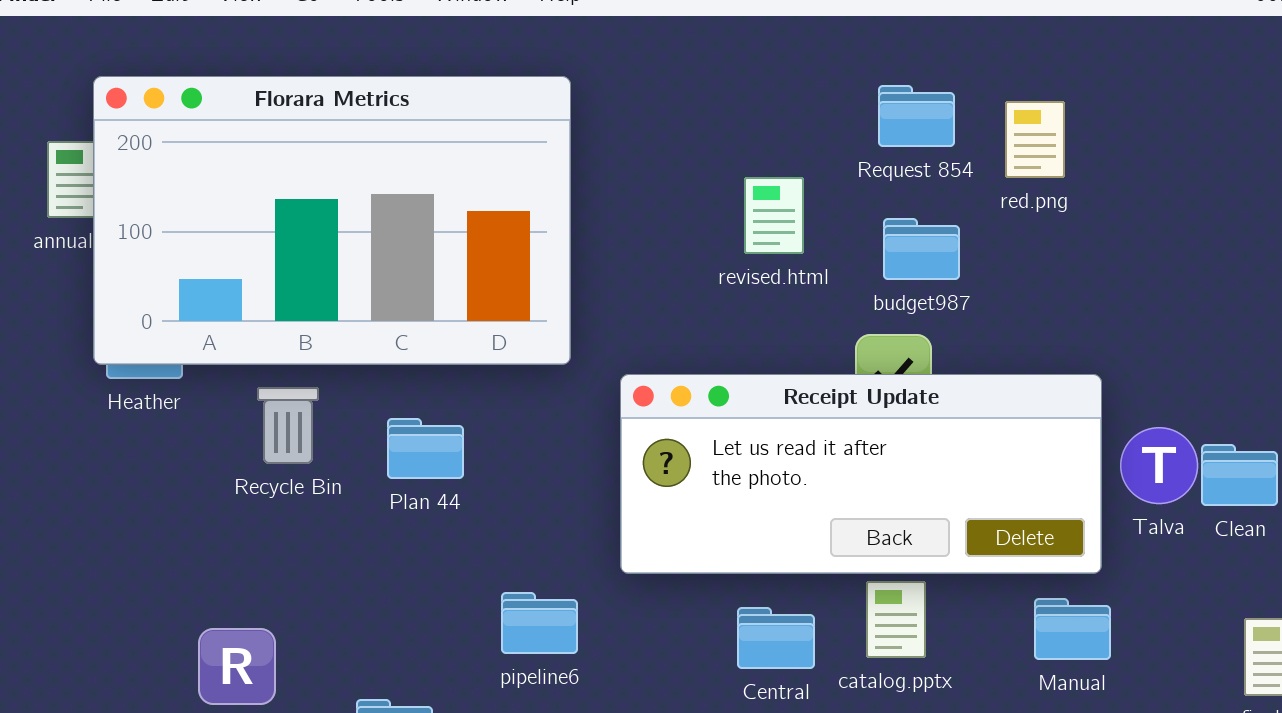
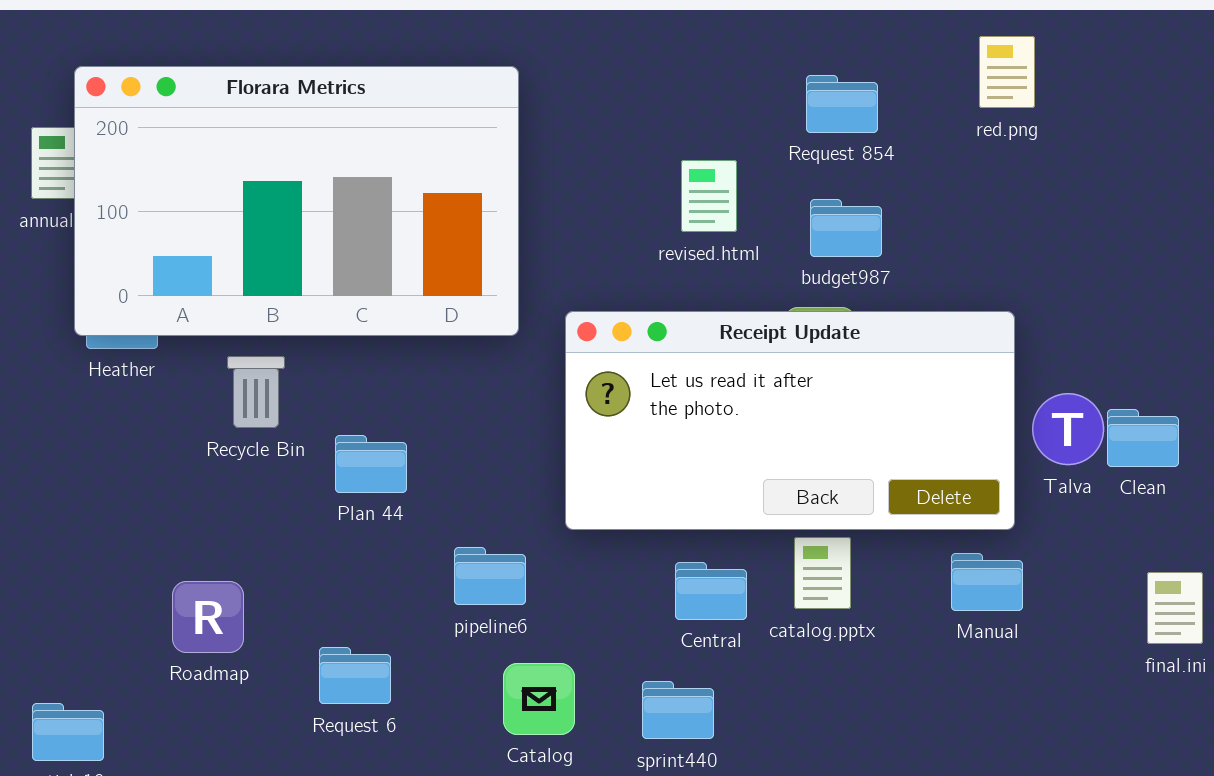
red.png: [1005,101,1065,178] -> [979,36,1035,108], moved
Receipt Update: [620,374,1102,574] -> [565,311,1015,530], resized
Plan 44: [387,418,464,479] -> [335,435,407,493], moved

